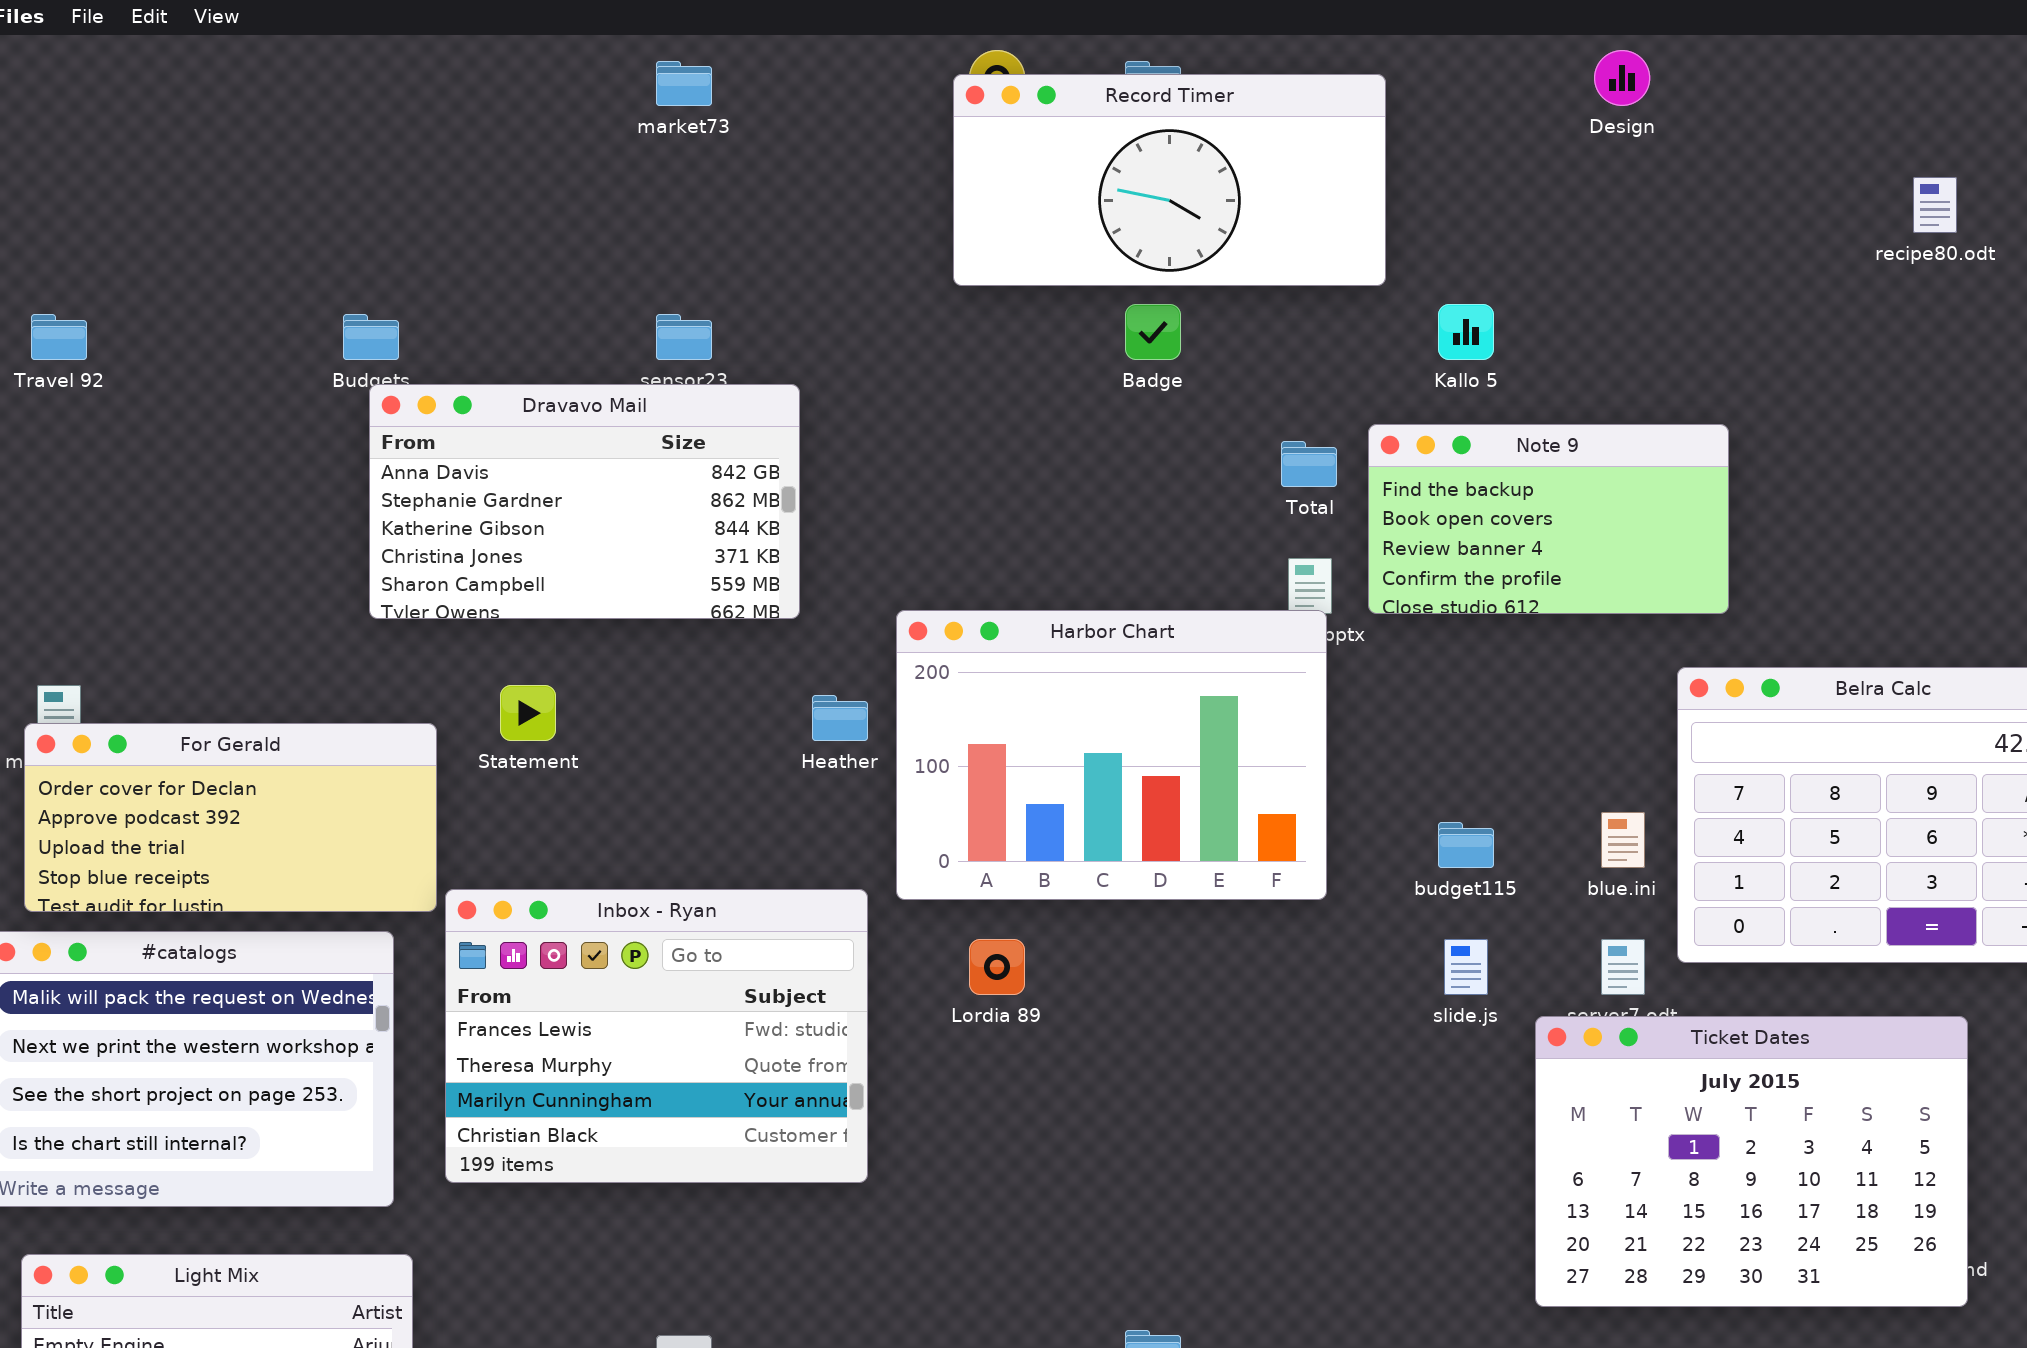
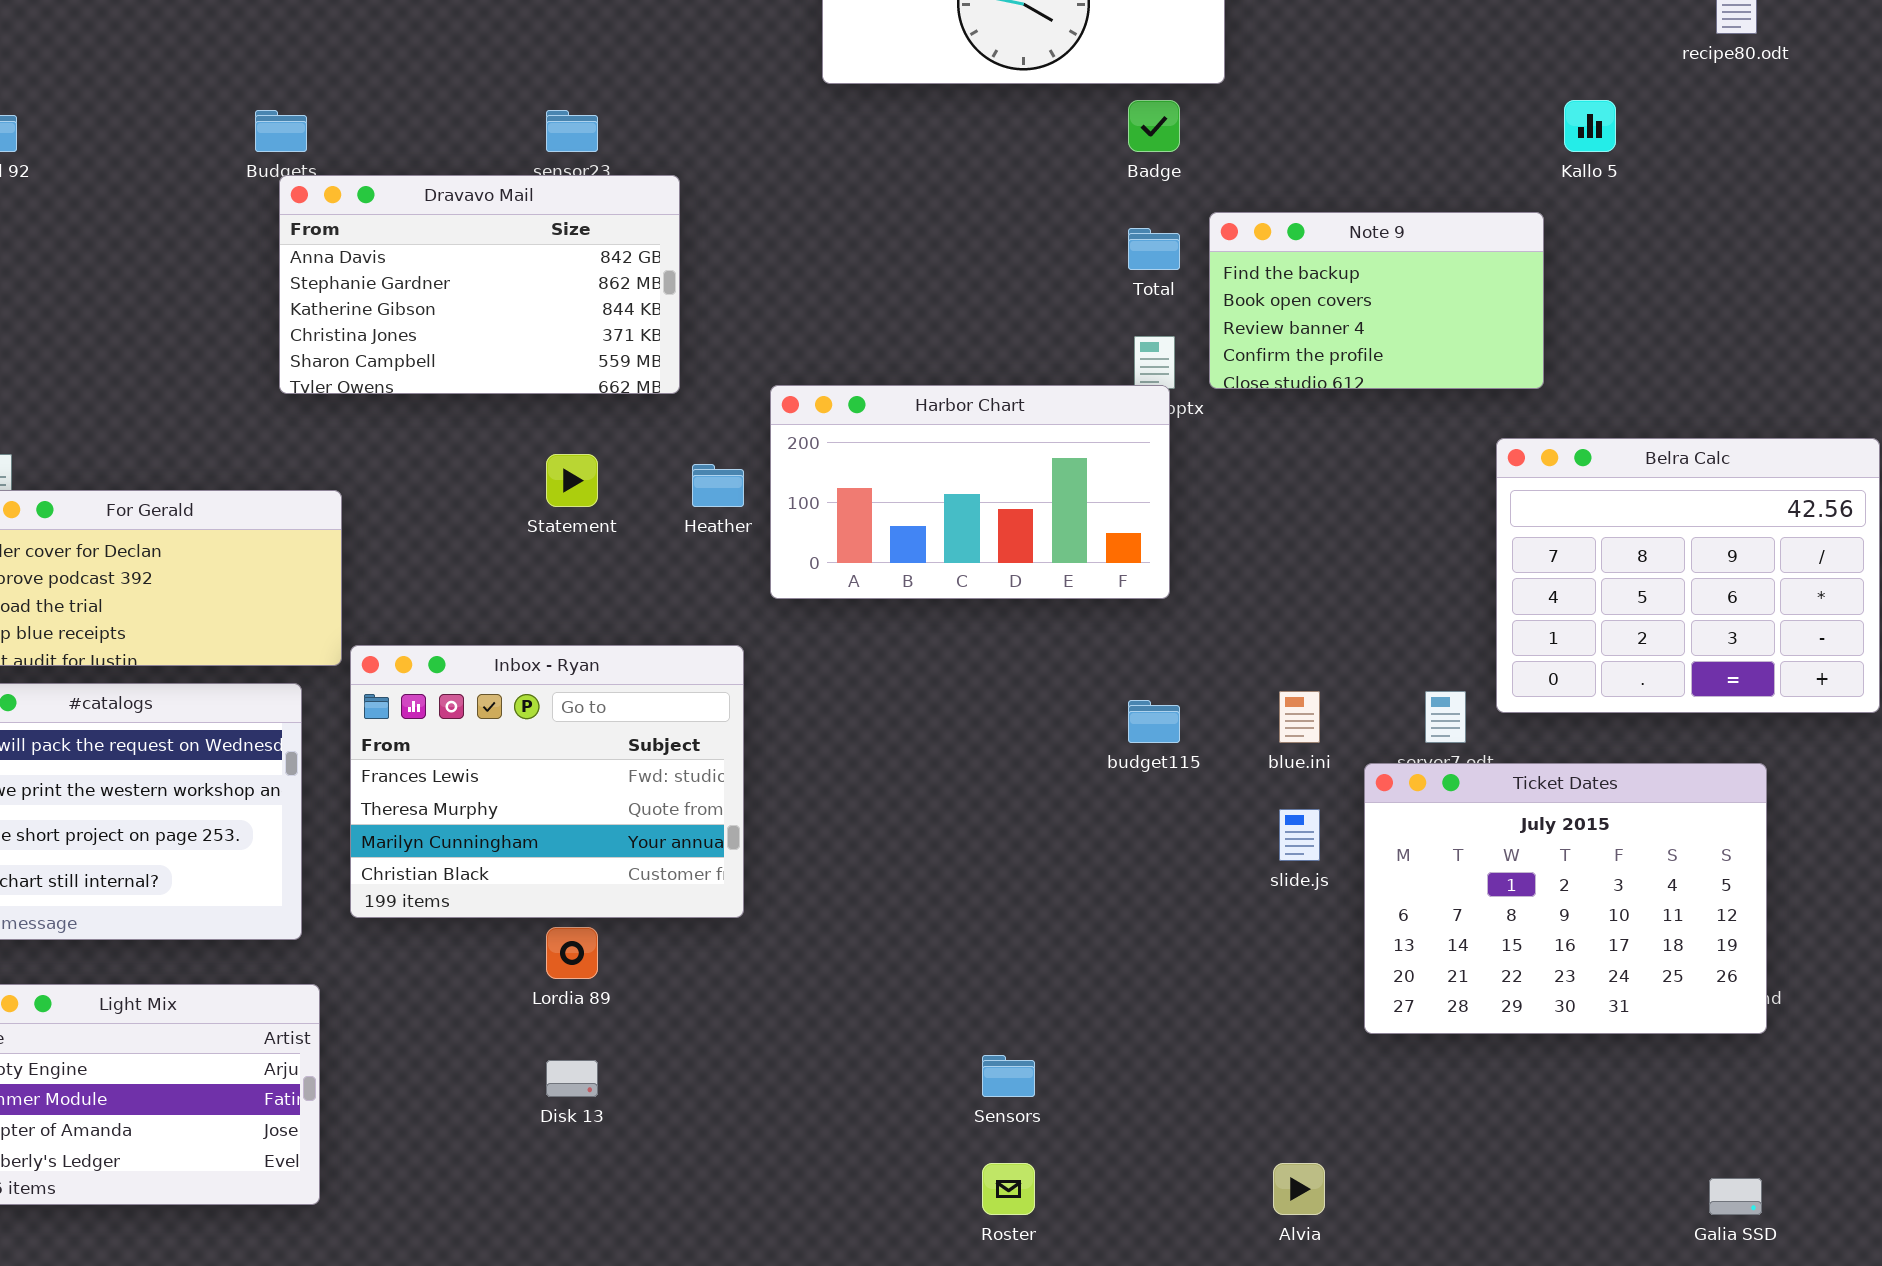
Badge: [1125,304,1181,360] -> [1128,100,1180,152], moved
Kallo 5: [1438,304,1494,360] -> [1564,100,1616,152], moved
Harbor Chart: [896,610,1327,900] -> [770,385,1170,599], resized
Statement: [500,685,556,741] -> [546,454,598,507], moved
blue.ini: [1601,812,1645,868] -> [1279,691,1320,743], moved
budget115: [1438,822,1494,868] -> [1128,700,1180,743], moved
Lordia 89: [969,939,1025,995] -> [546,927,598,979], moved
slide.js: [1444,939,1488,995] -> [1279,809,1320,861], moved

